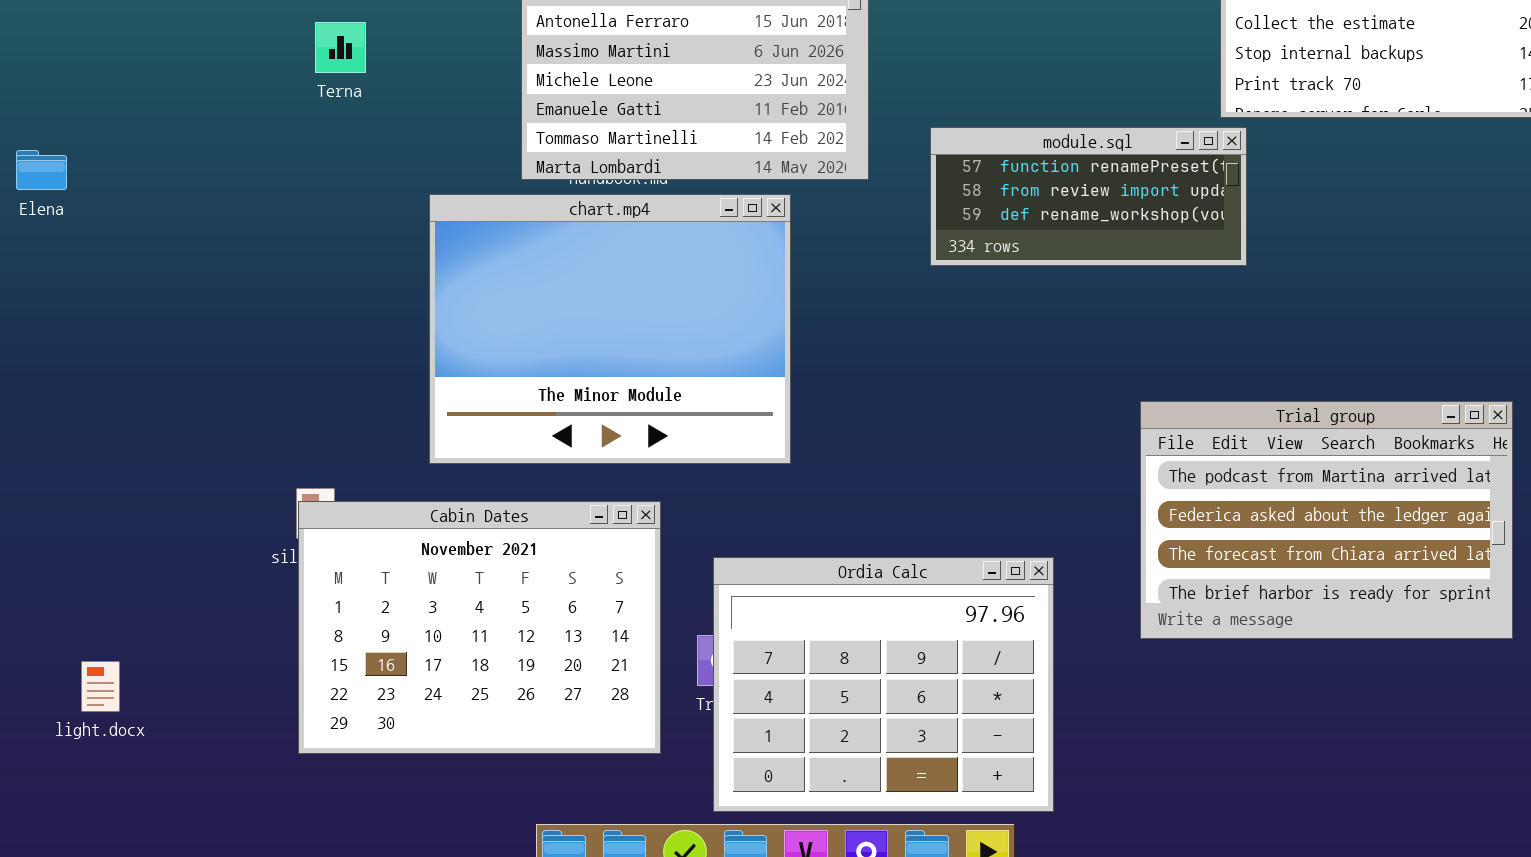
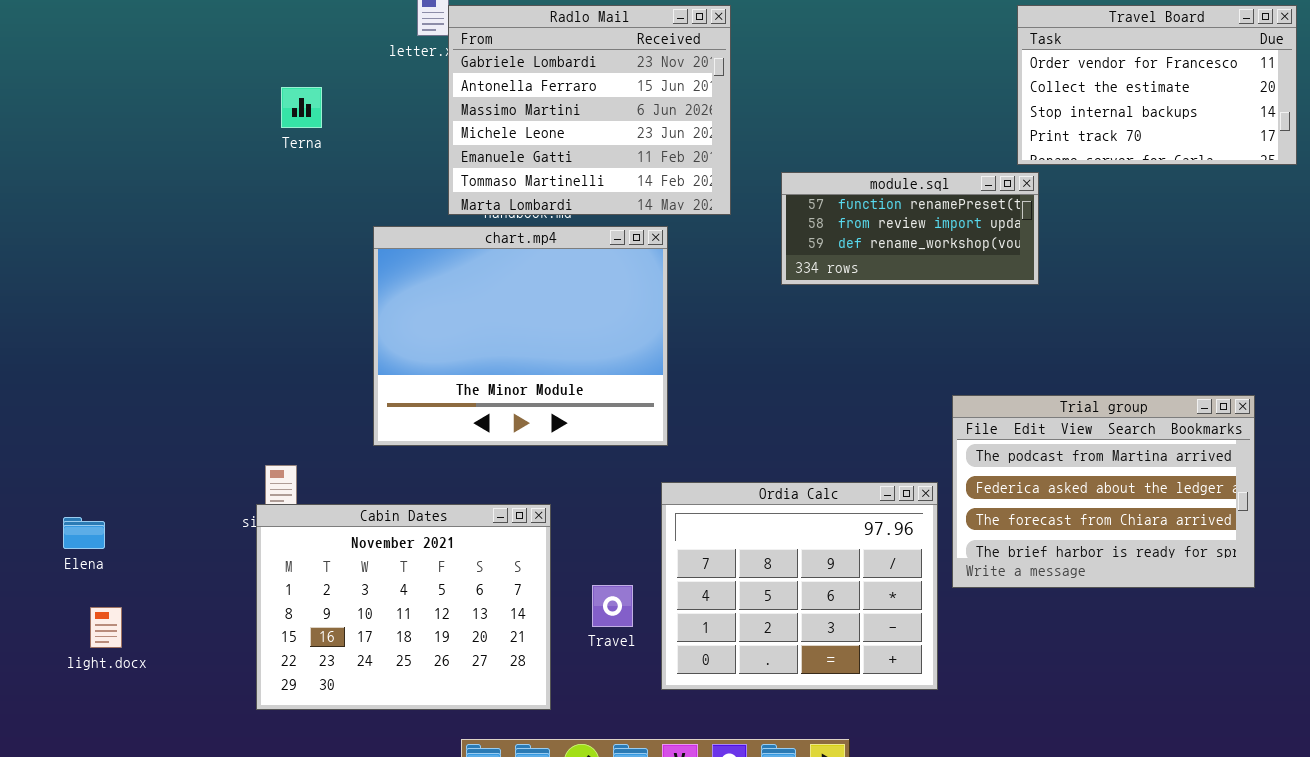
Elena: [16,150,67,190] -> [63,517,105,549], moved
Cabin Dates: [298,501,661,754] -> [256,504,551,710], moved
Ordia Calc: [713,557,1054,812] -> [661,482,938,690], moved

